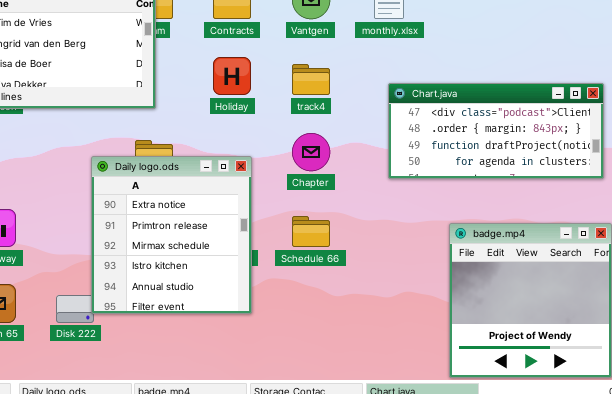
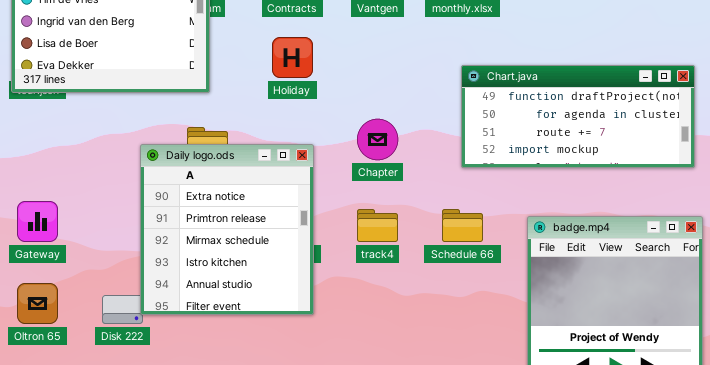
track4: [292,64,330,95] -> [357,209,398,242], moved
Chart.java: [388,83,604,179] -> [461,65,695,168], scrolled down 2 rows
Schedule 66: [292,216,330,247] -> [442,209,483,242], moved

